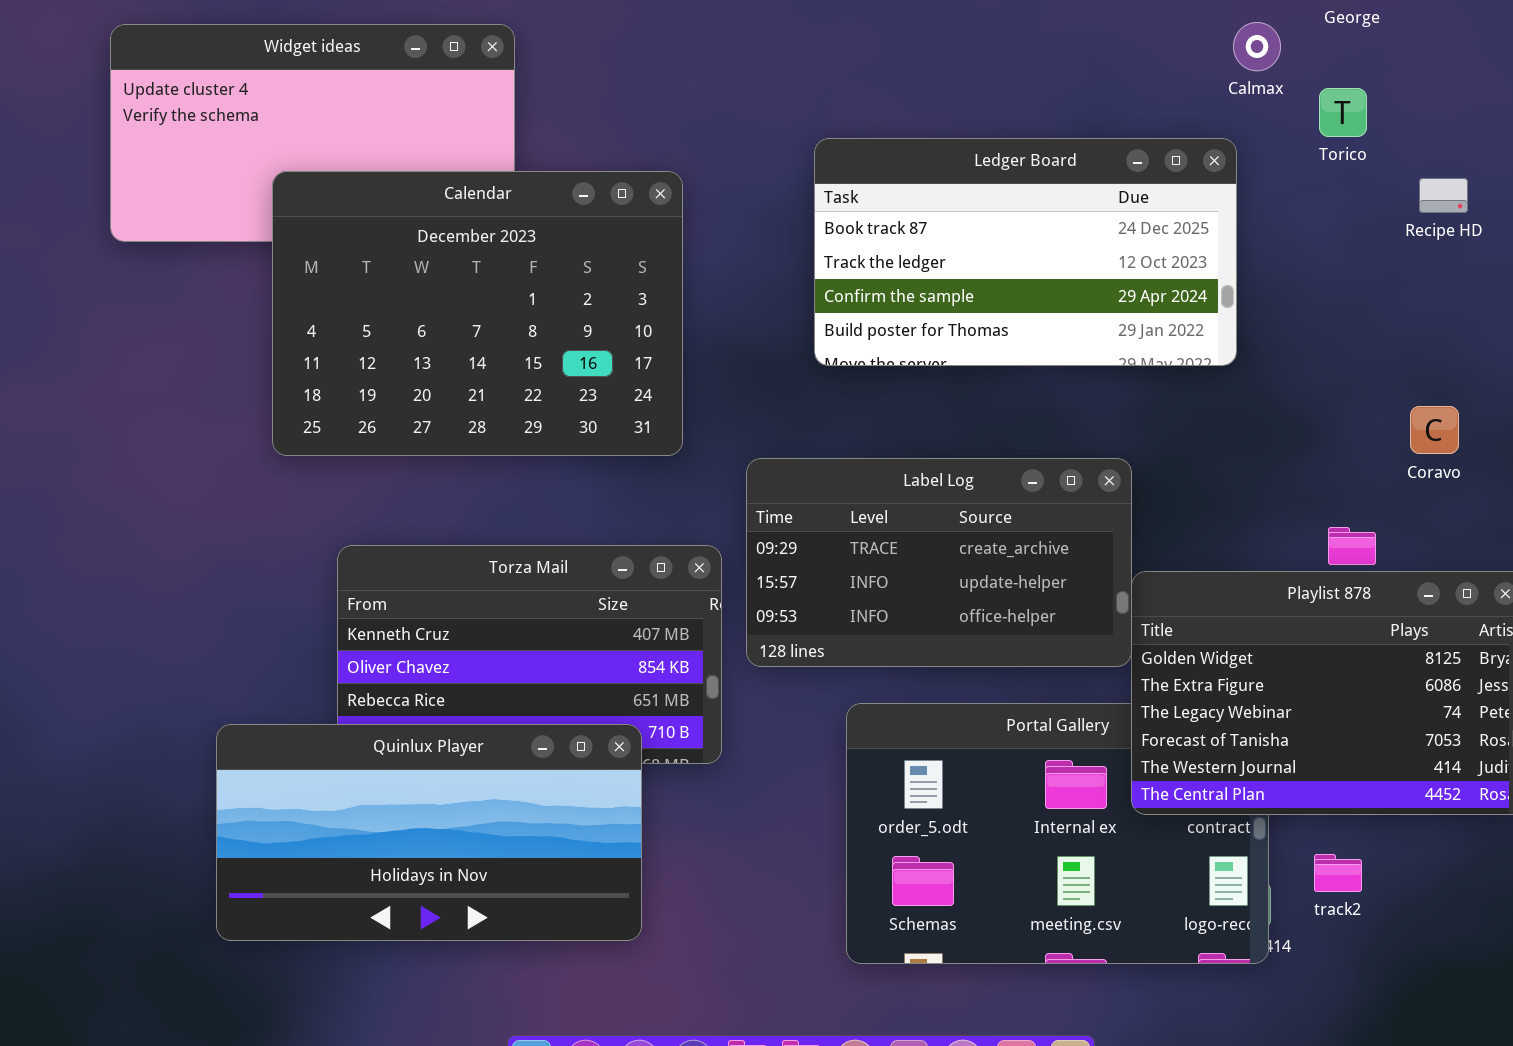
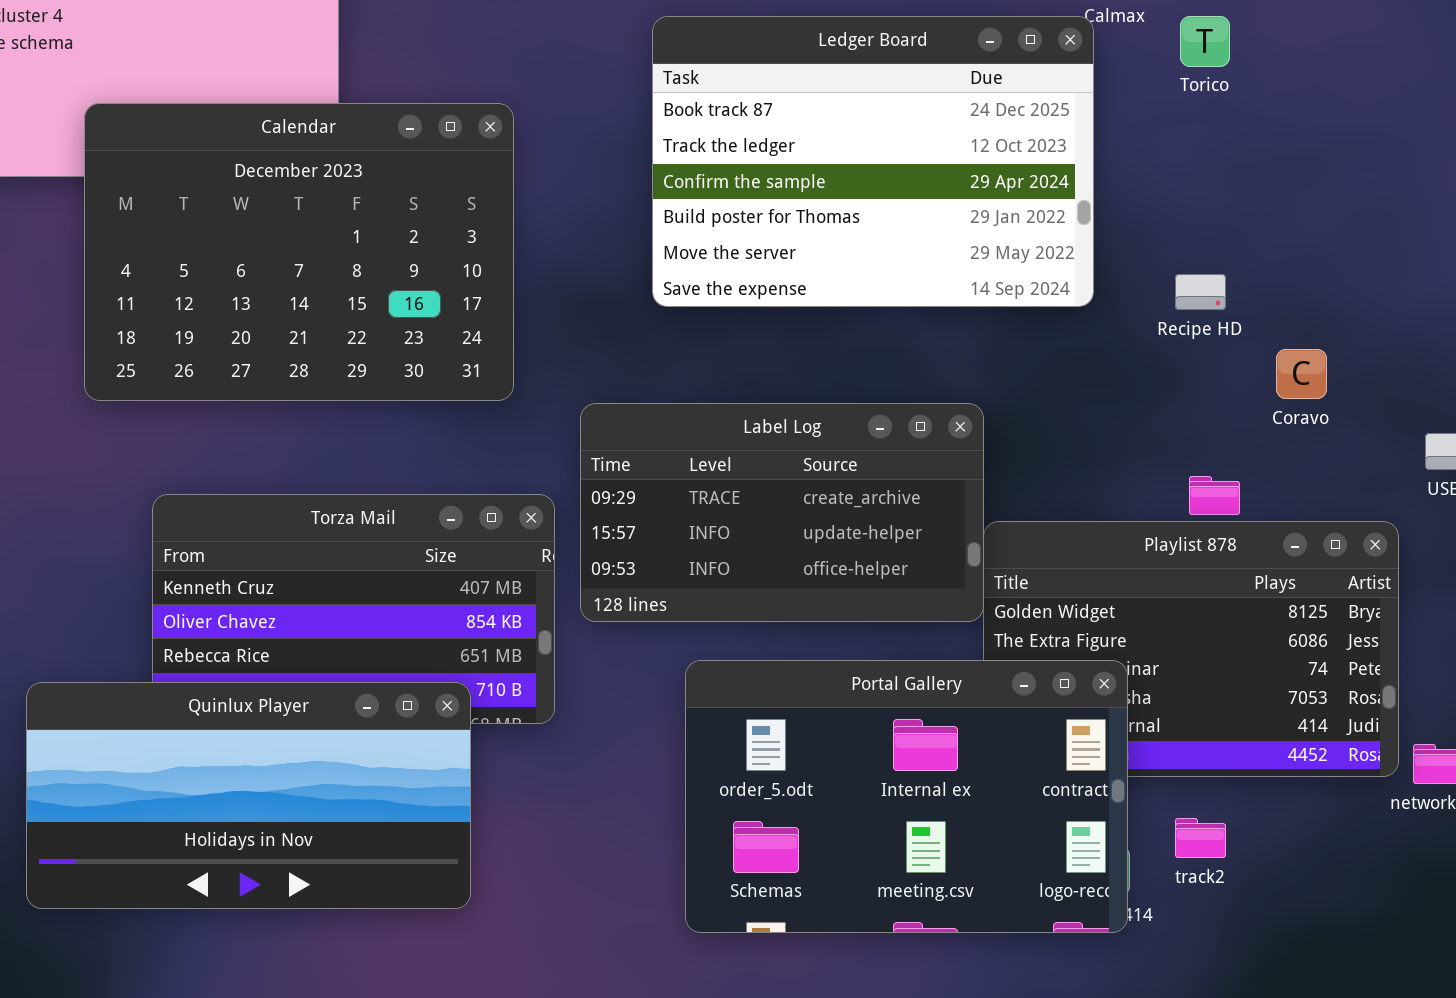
Ledger Board: [814,138,1237,366] -> [652,16,1094,307], resized
Recipe HD: [1419,178,1468,213] -> [1175,274,1226,310], moved
Portal Gallery: [846,703,1269,964] -> [685,660,1128,933], raised

